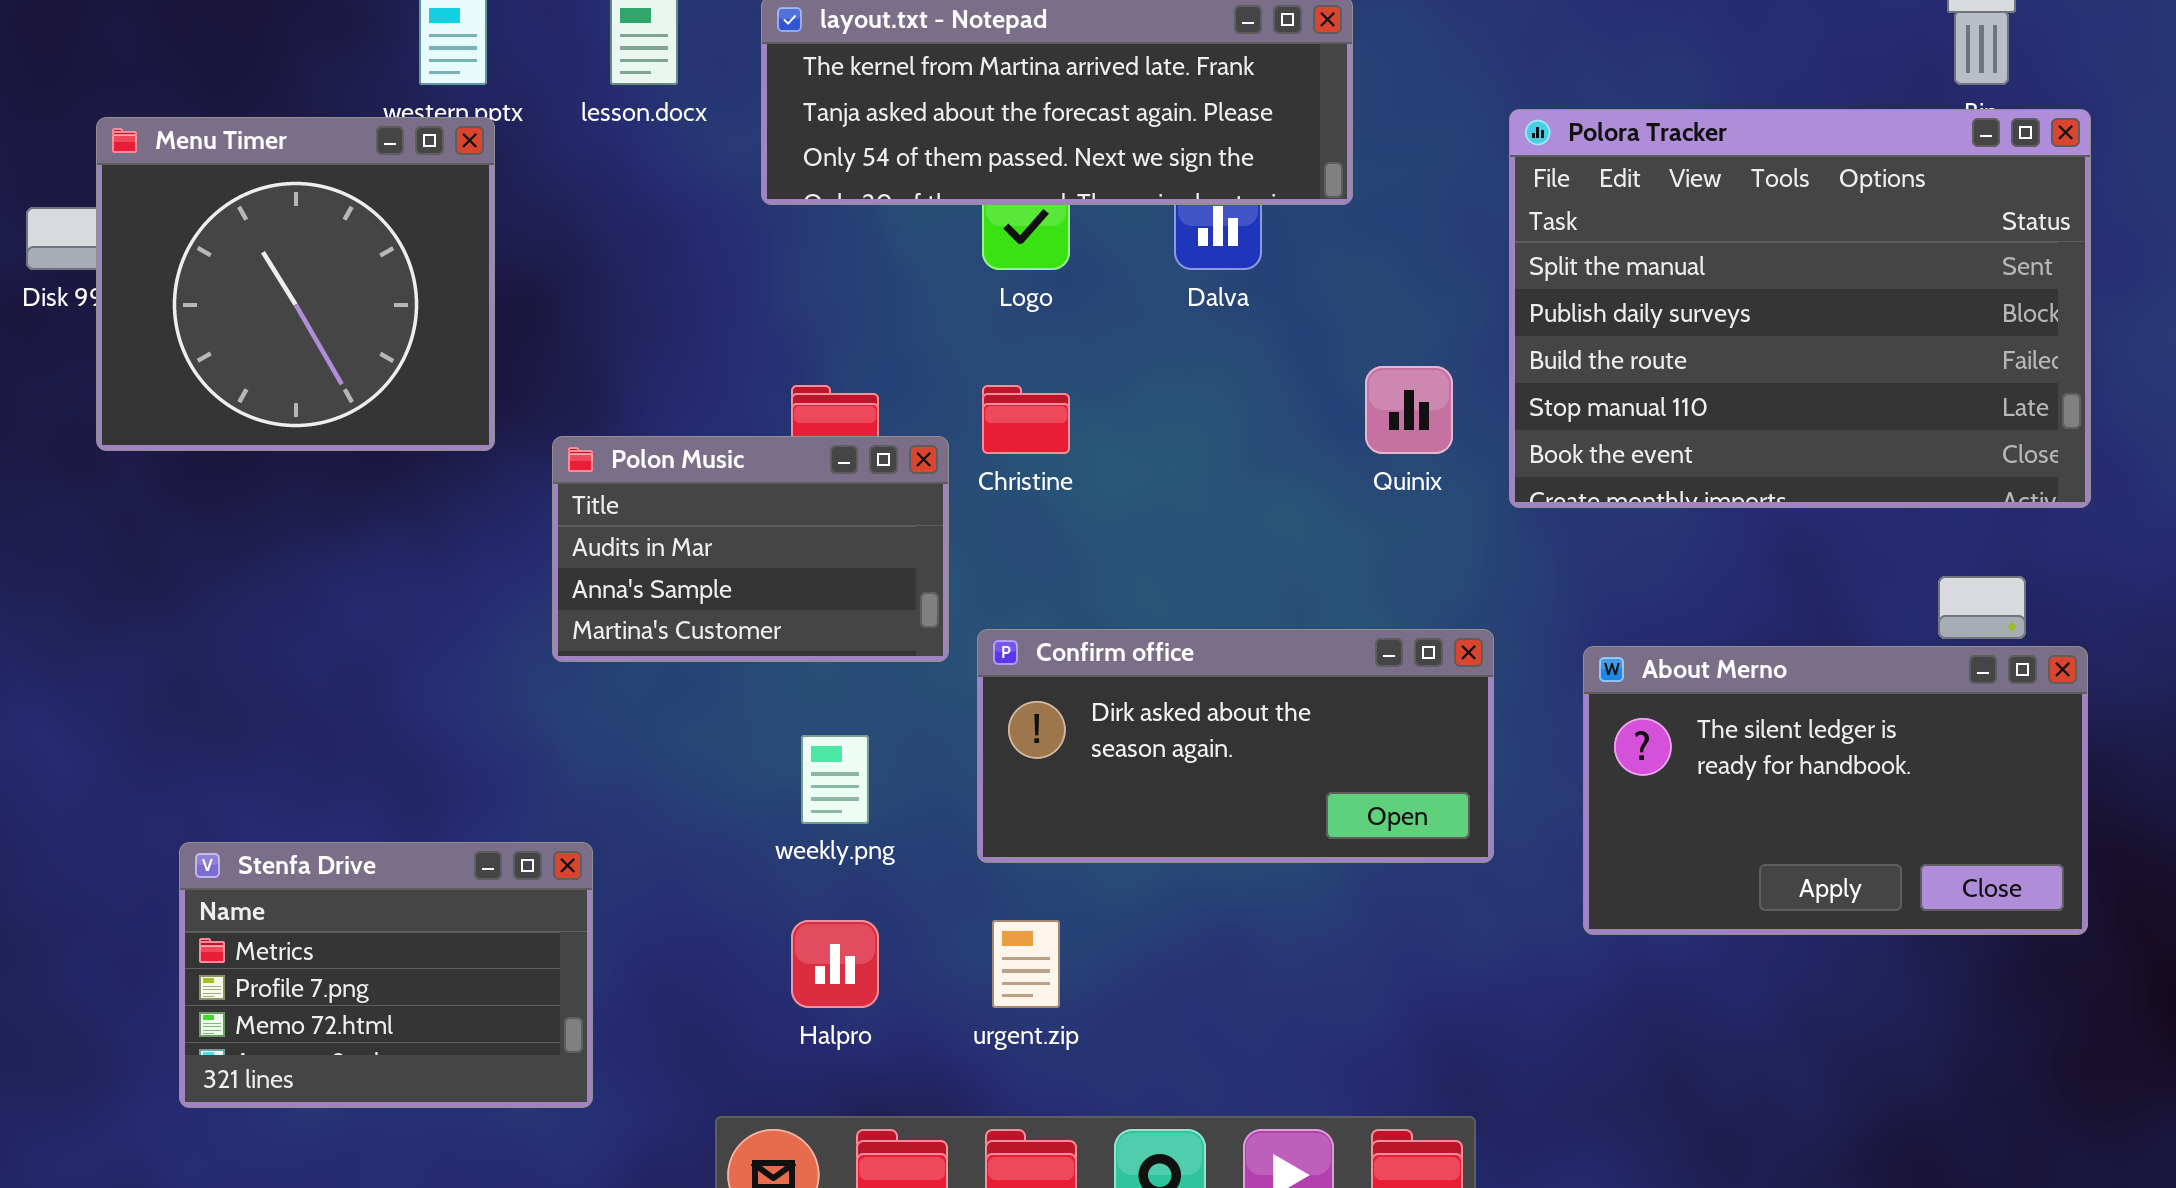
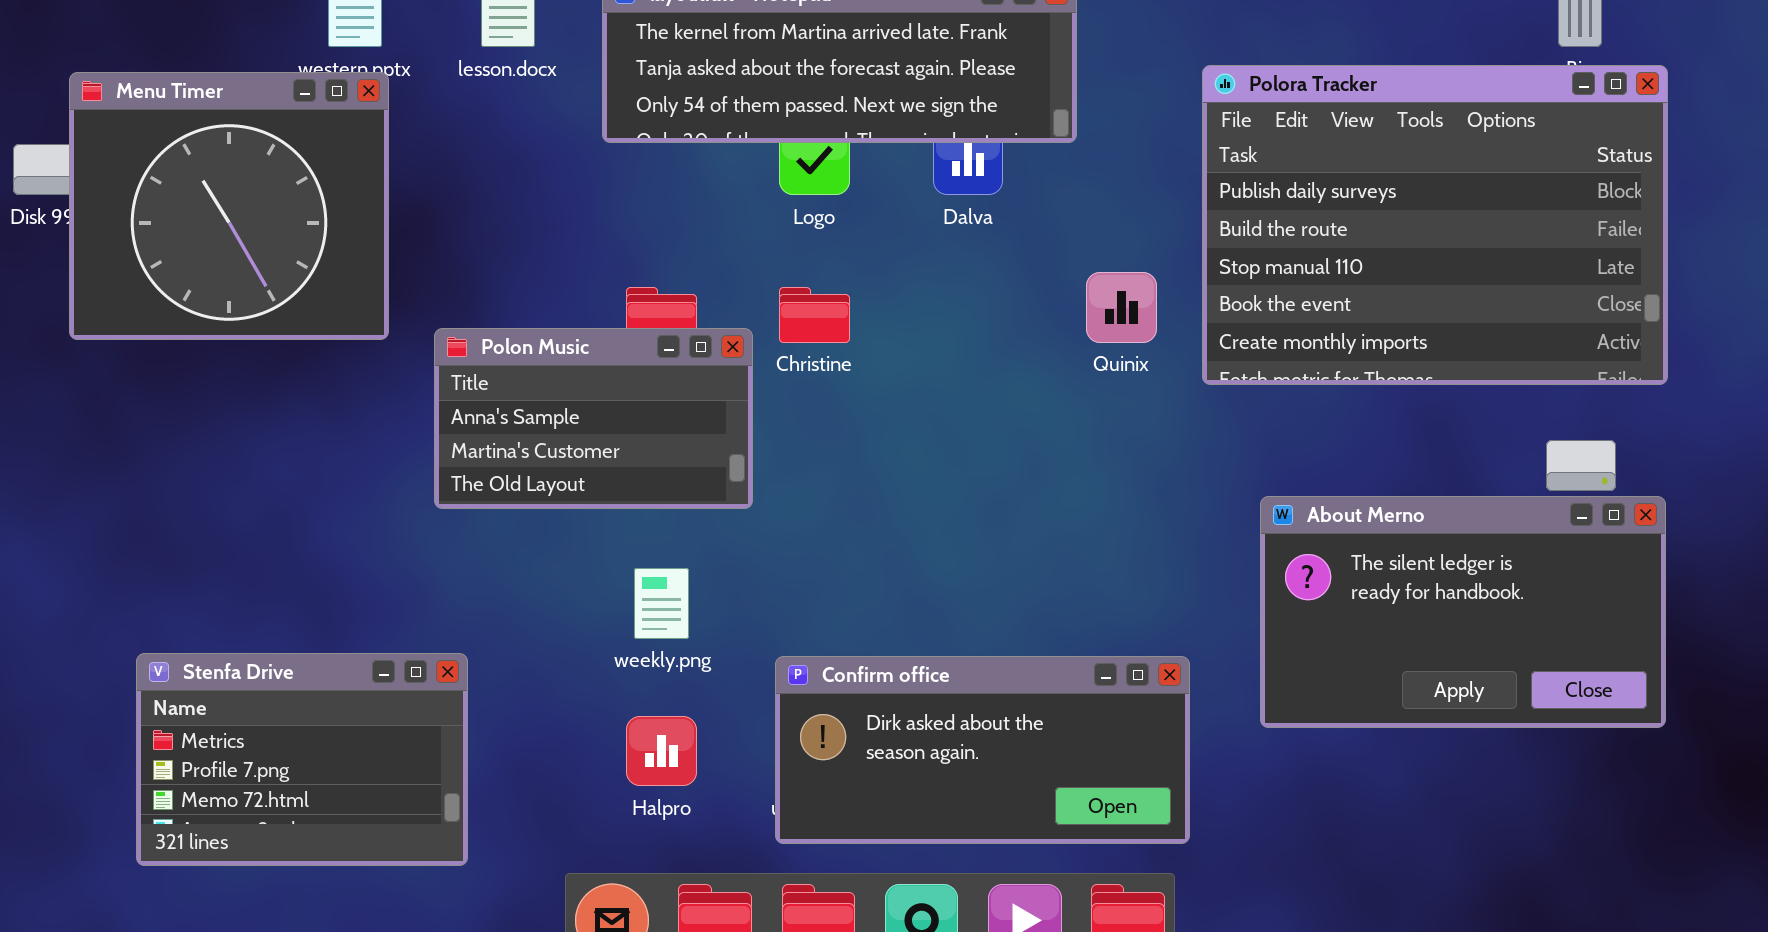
Polora Tracker: [1509,109,2091,508] -> [1202,65,1668,385], scrolled down 1 row
Polon Music: [552,436,949,662] -> [434,328,753,509], scrolled down 1 row
Confirm office: [977,629,1494,863] -> [775,656,1190,844], moved

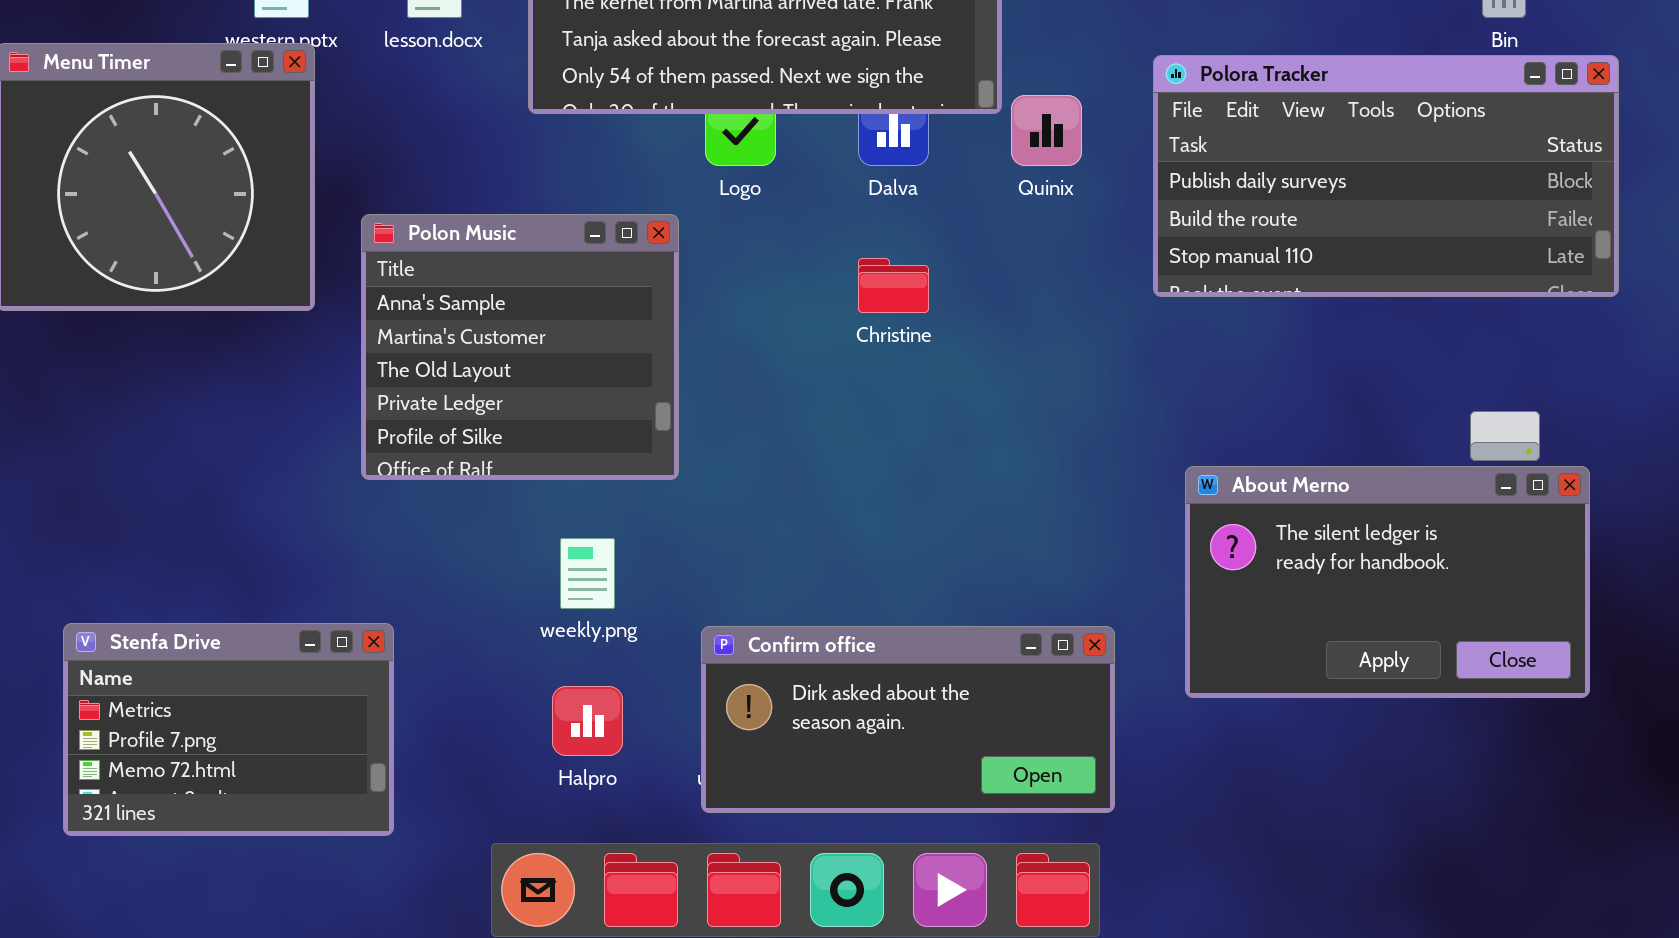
Polora Tracker: [1202,65,1668,385] -> [1153,55,1619,297], moved, resized
Quinix: [1086,272,1157,343] -> [1011,95,1082,166], moved
Christine: [779,287,850,343] -> [858,258,929,313], moved
Polon Music: [434,328,753,509] -> [361,214,679,480], resized

